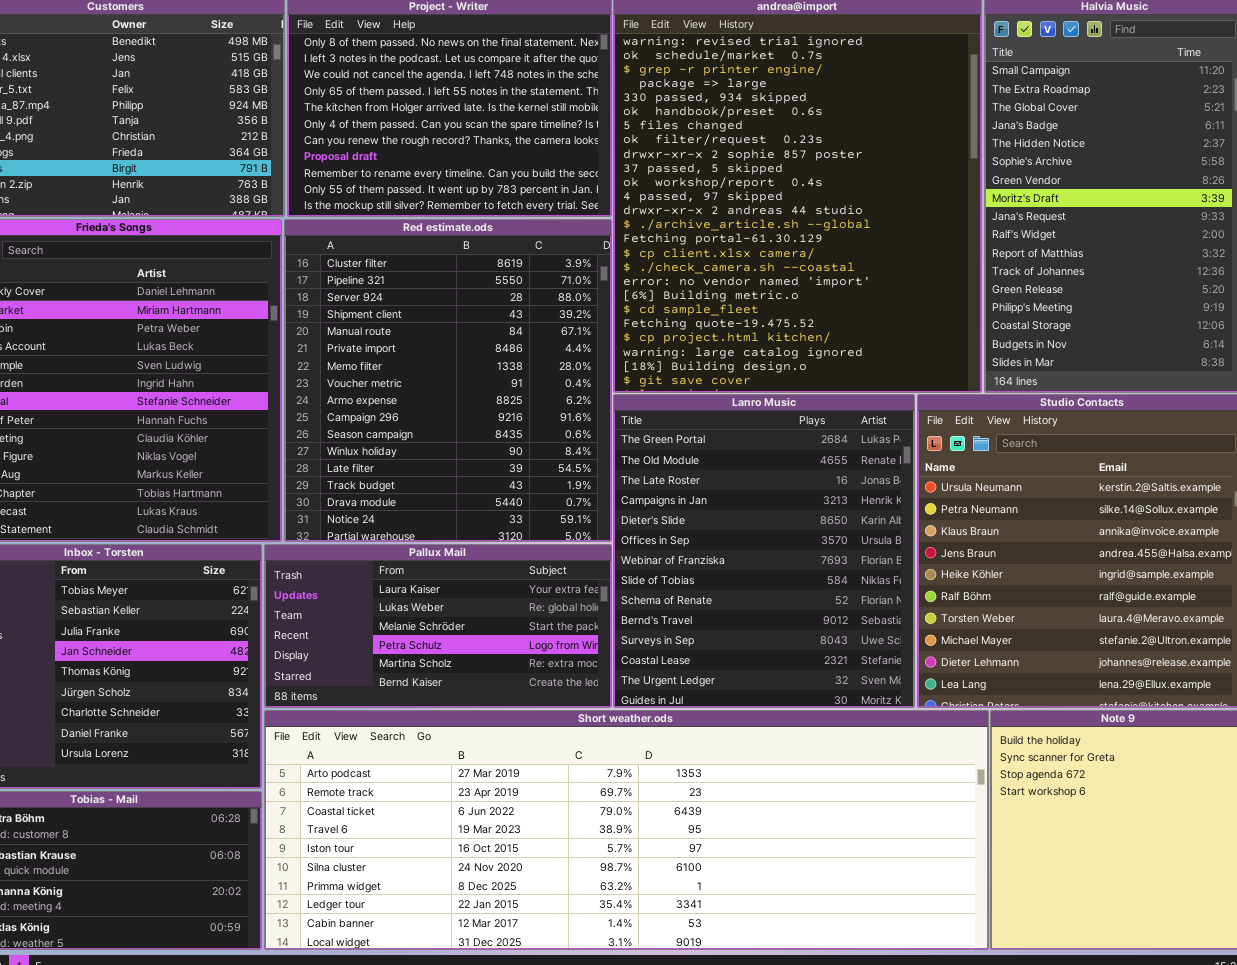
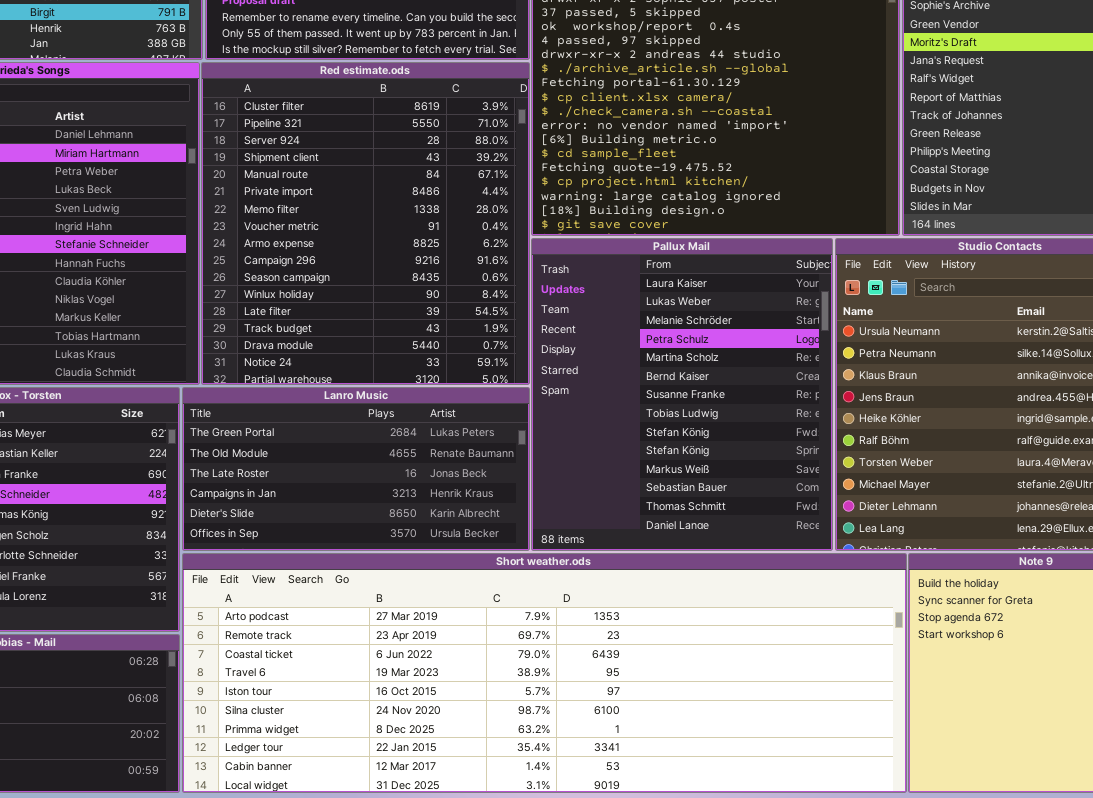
Lanro Music: [613,394,915,708] -> [182,387,530,551], moved, resized
Pallux Mail: [264,544,612,708] -> [531,238,833,551], moved, resized

